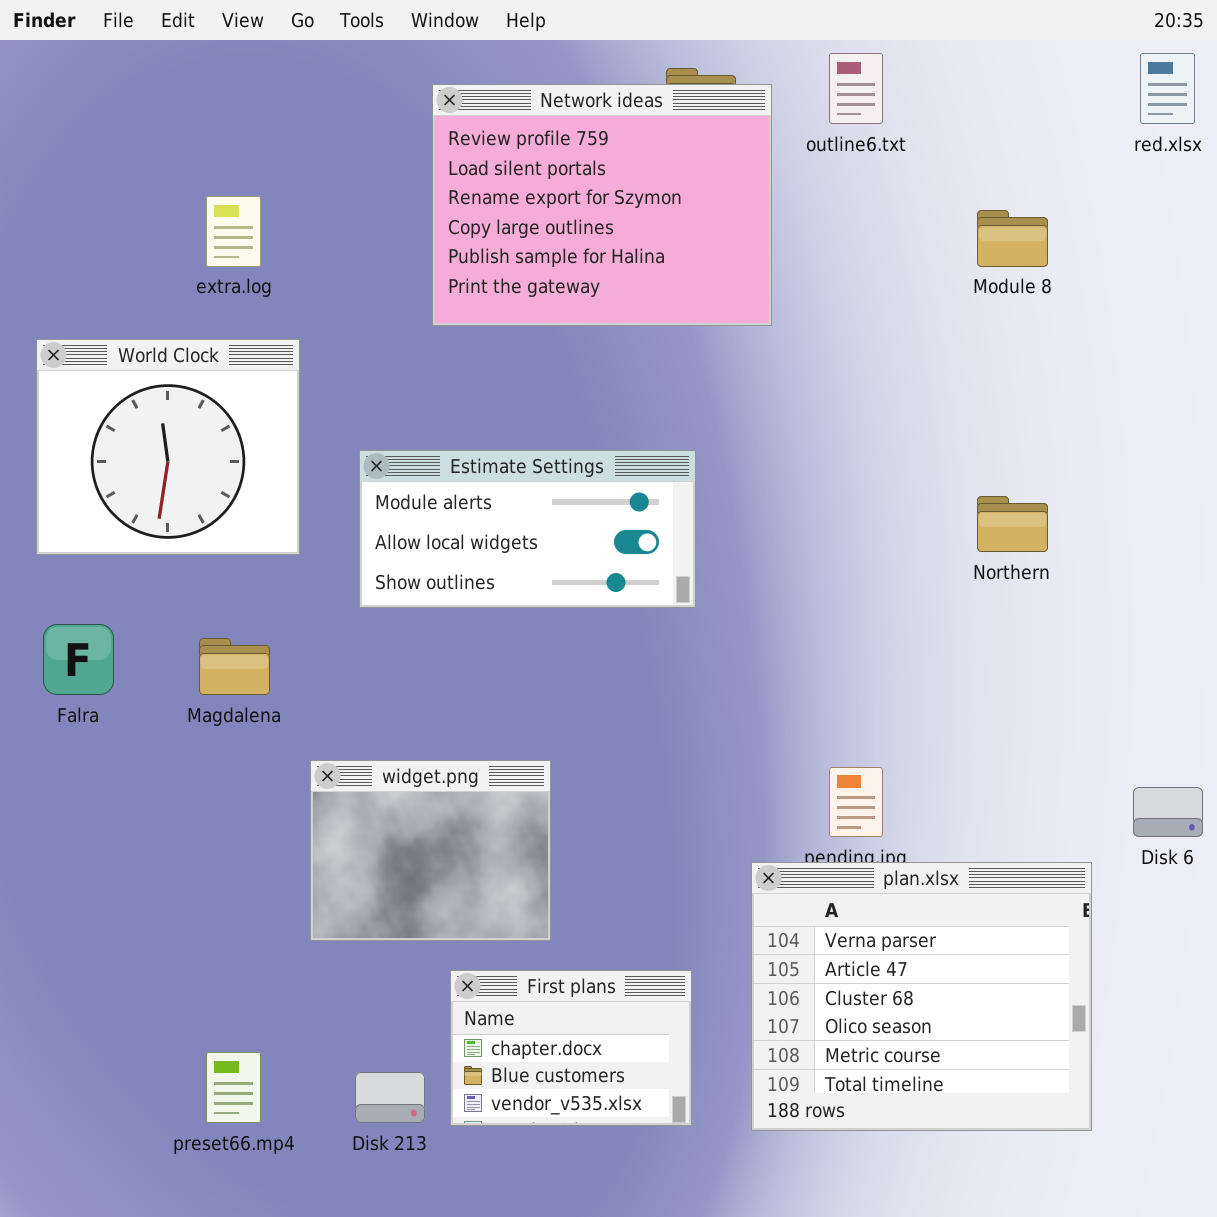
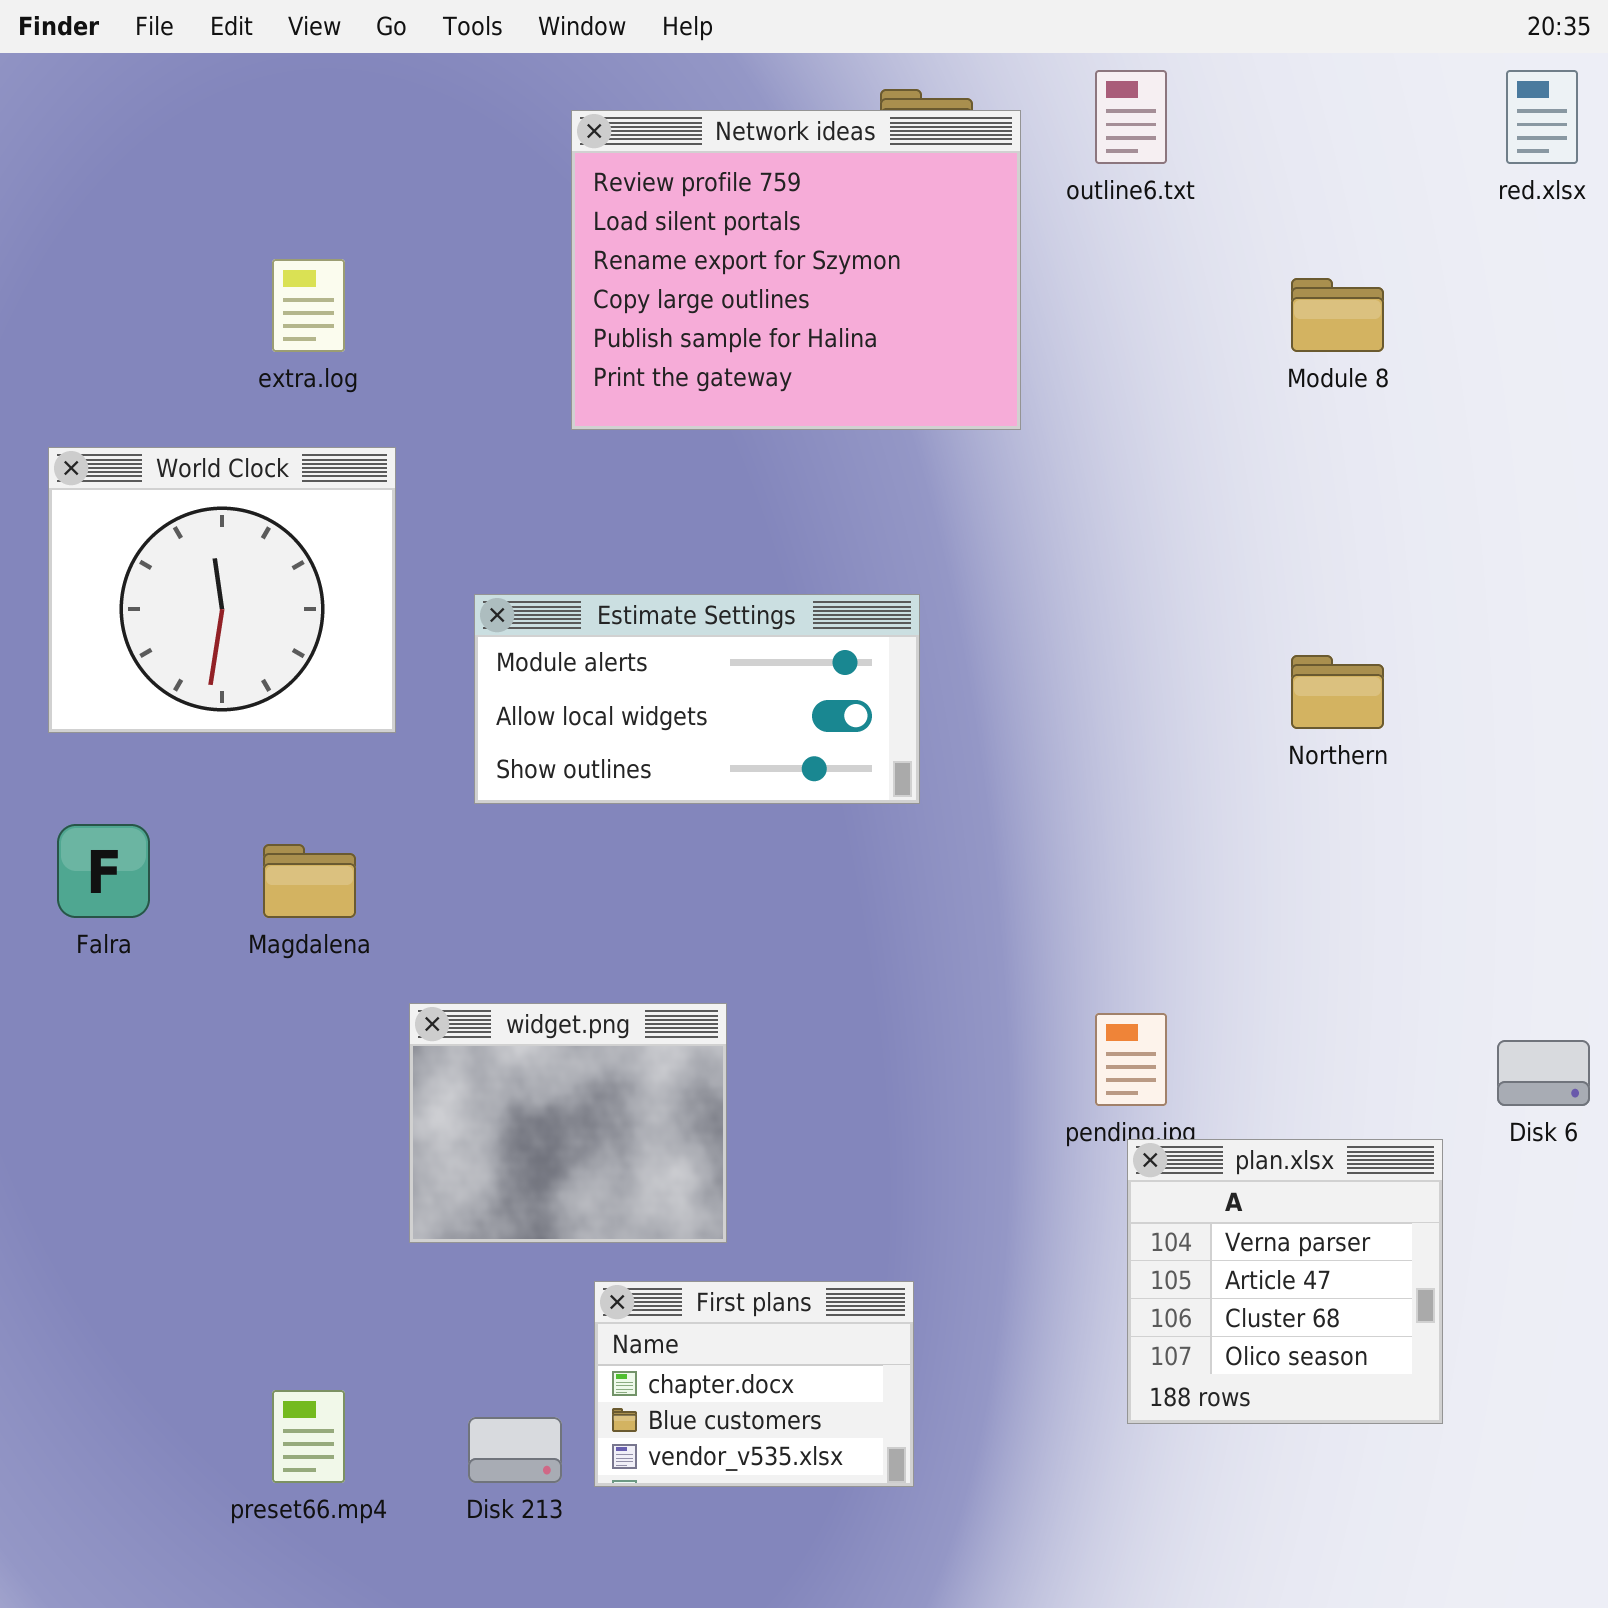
plan.xlsx: [751,862,1092,1131] -> [1127,1139,1443,1424], resized

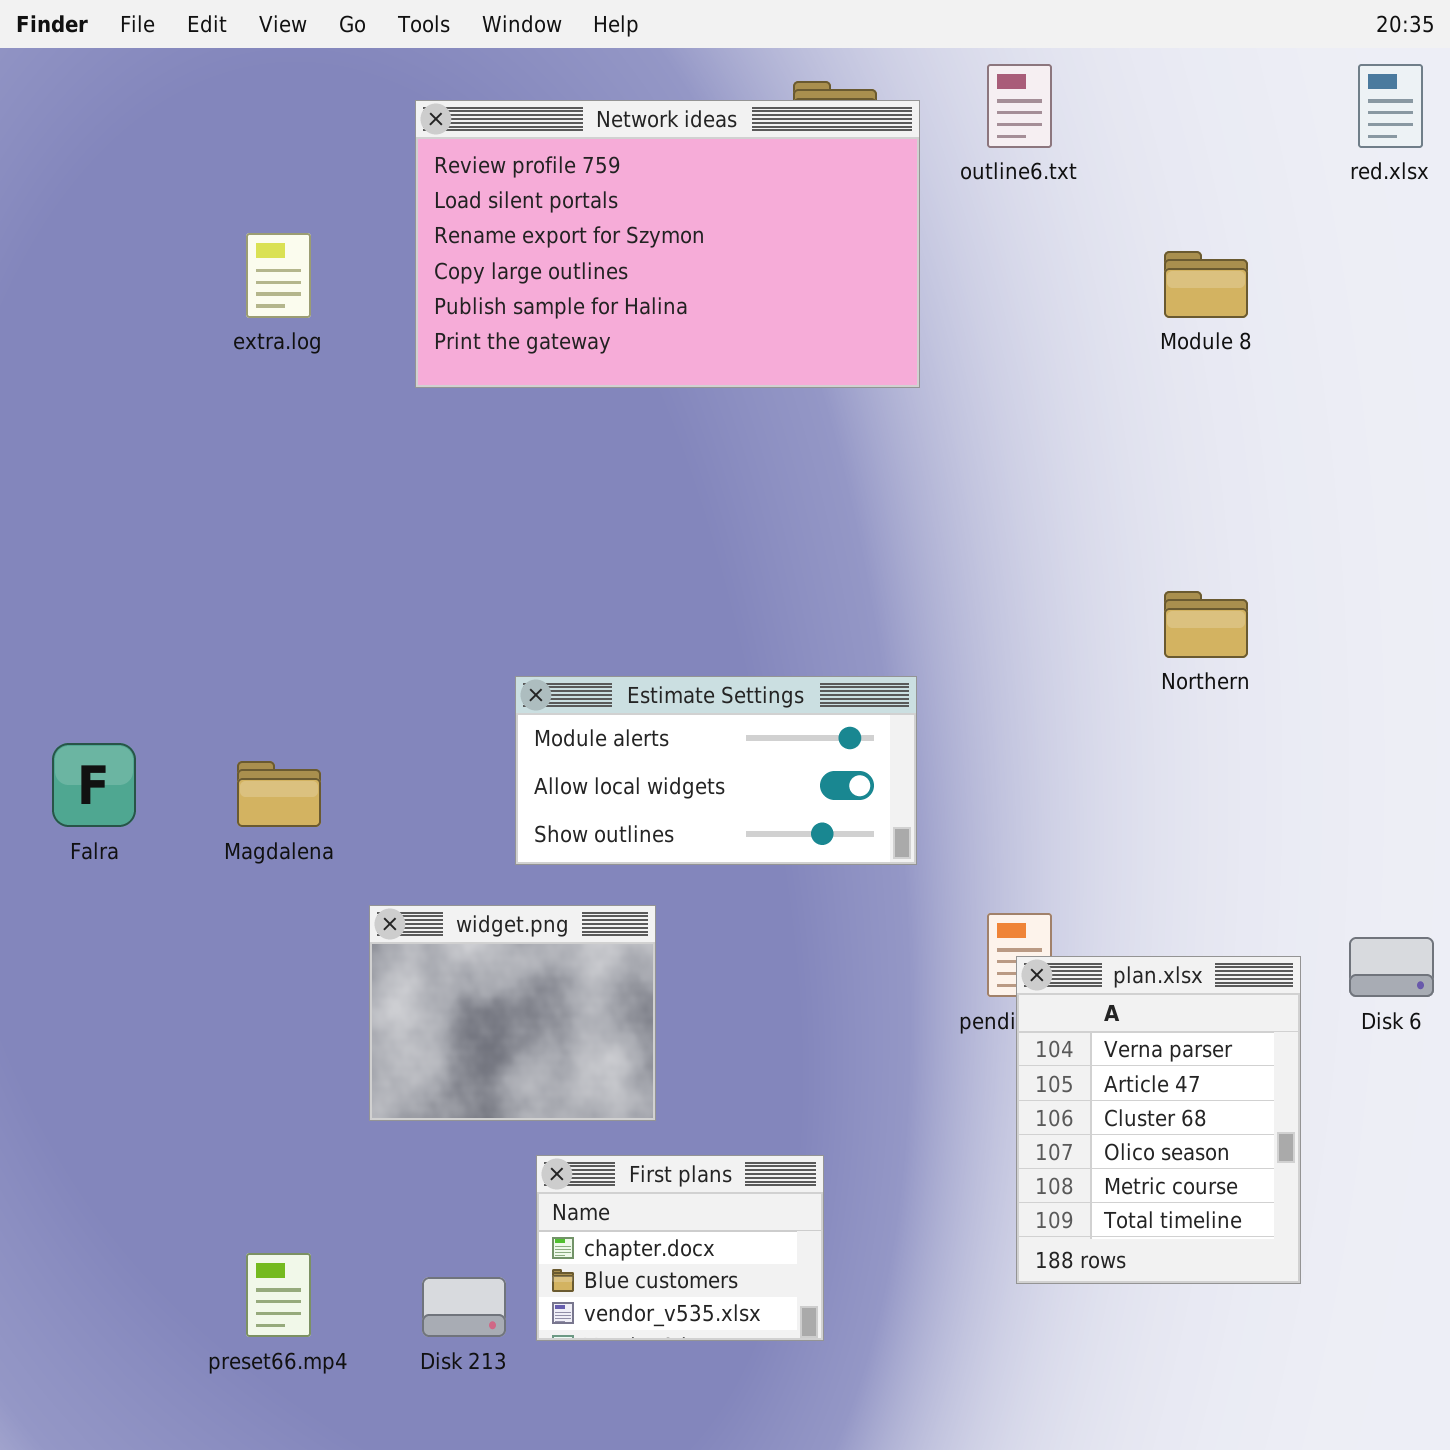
Network ideas: [571,110,1021,430] -> [415,100,920,388], resized
World Clock: [48,447,396,733] -> none, closed
Estimate Settings: [474,594,920,804] -> [515,676,917,865], moved
plan.xlsx: [1127,1139,1443,1424] -> [1016,956,1301,1284], resized

